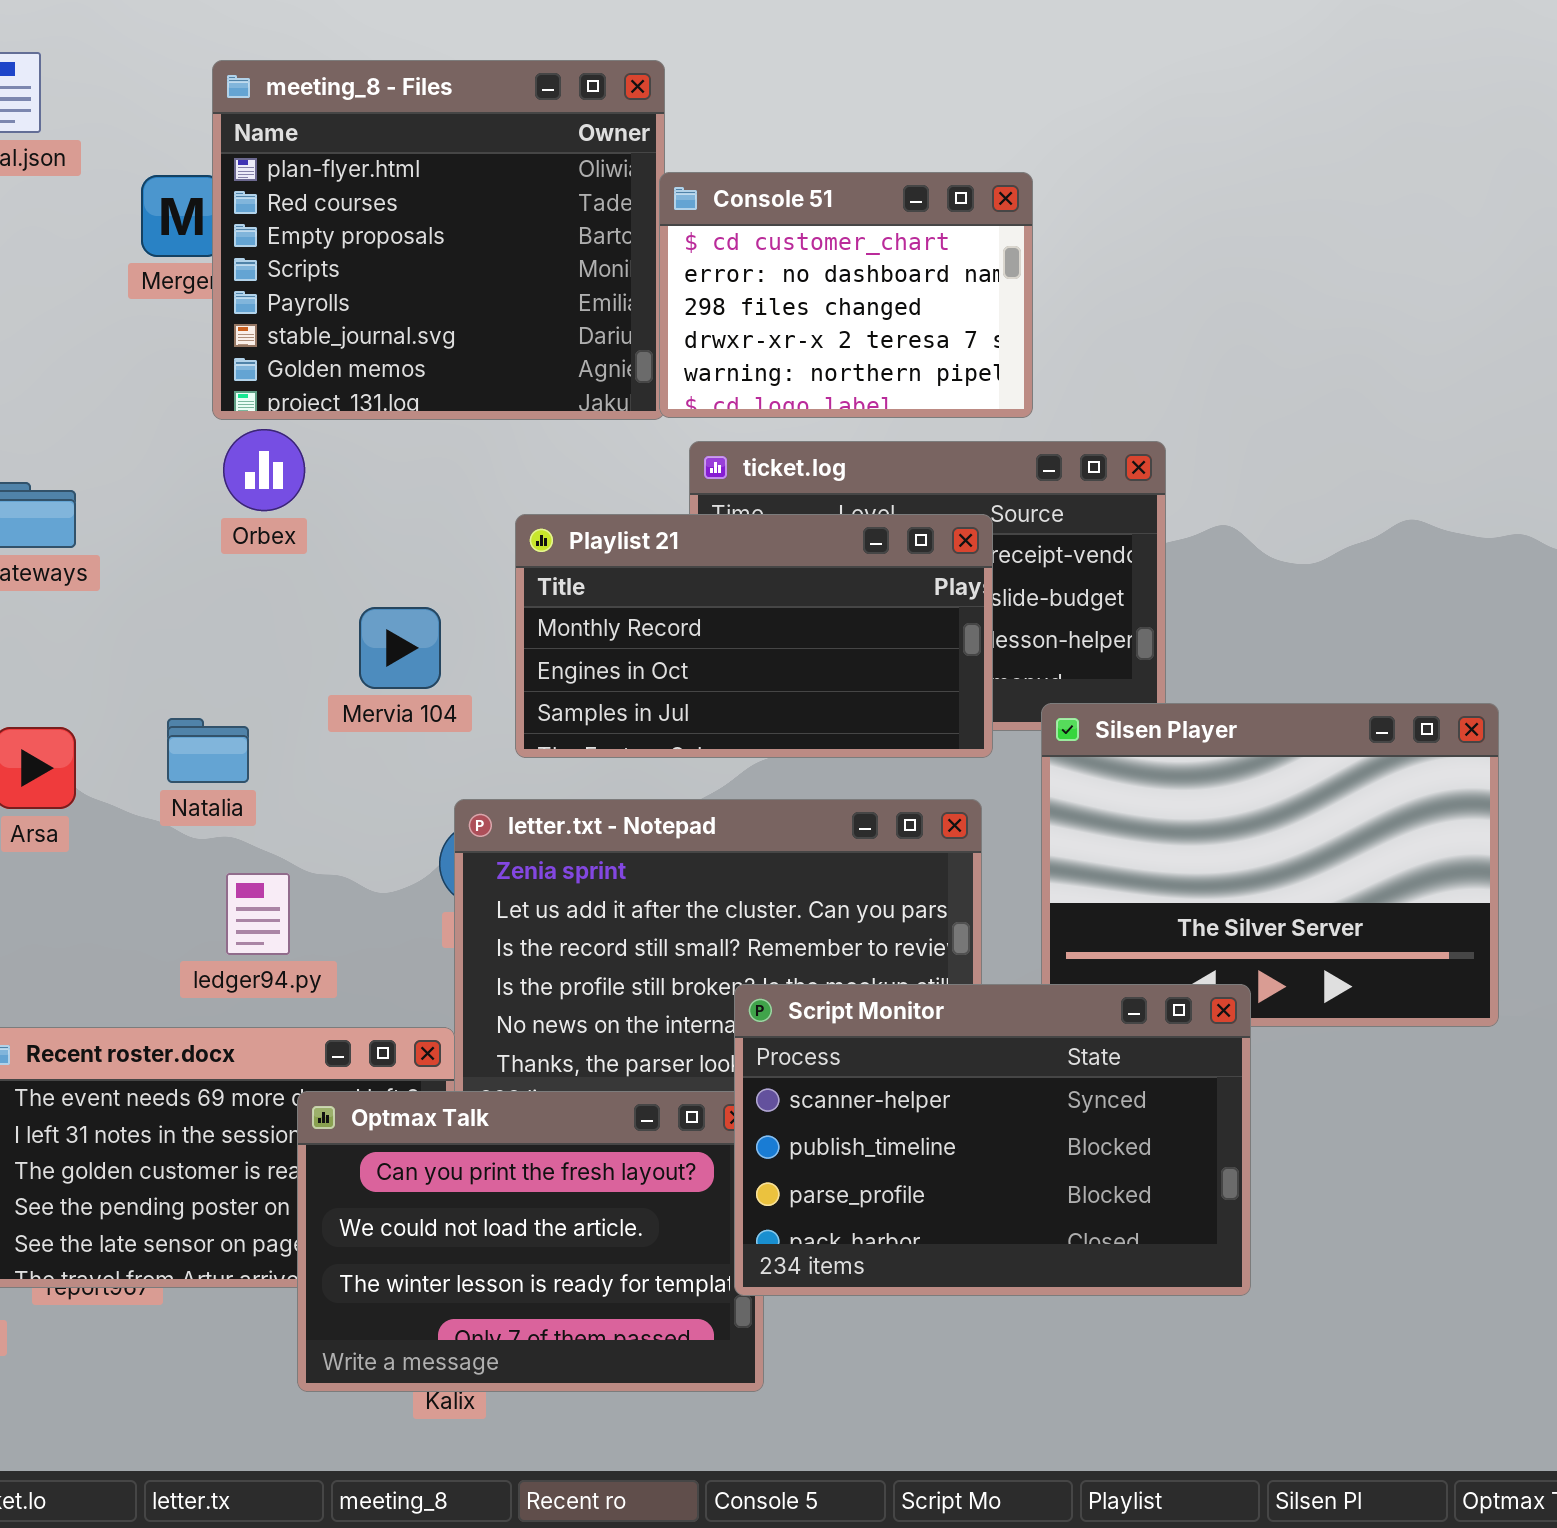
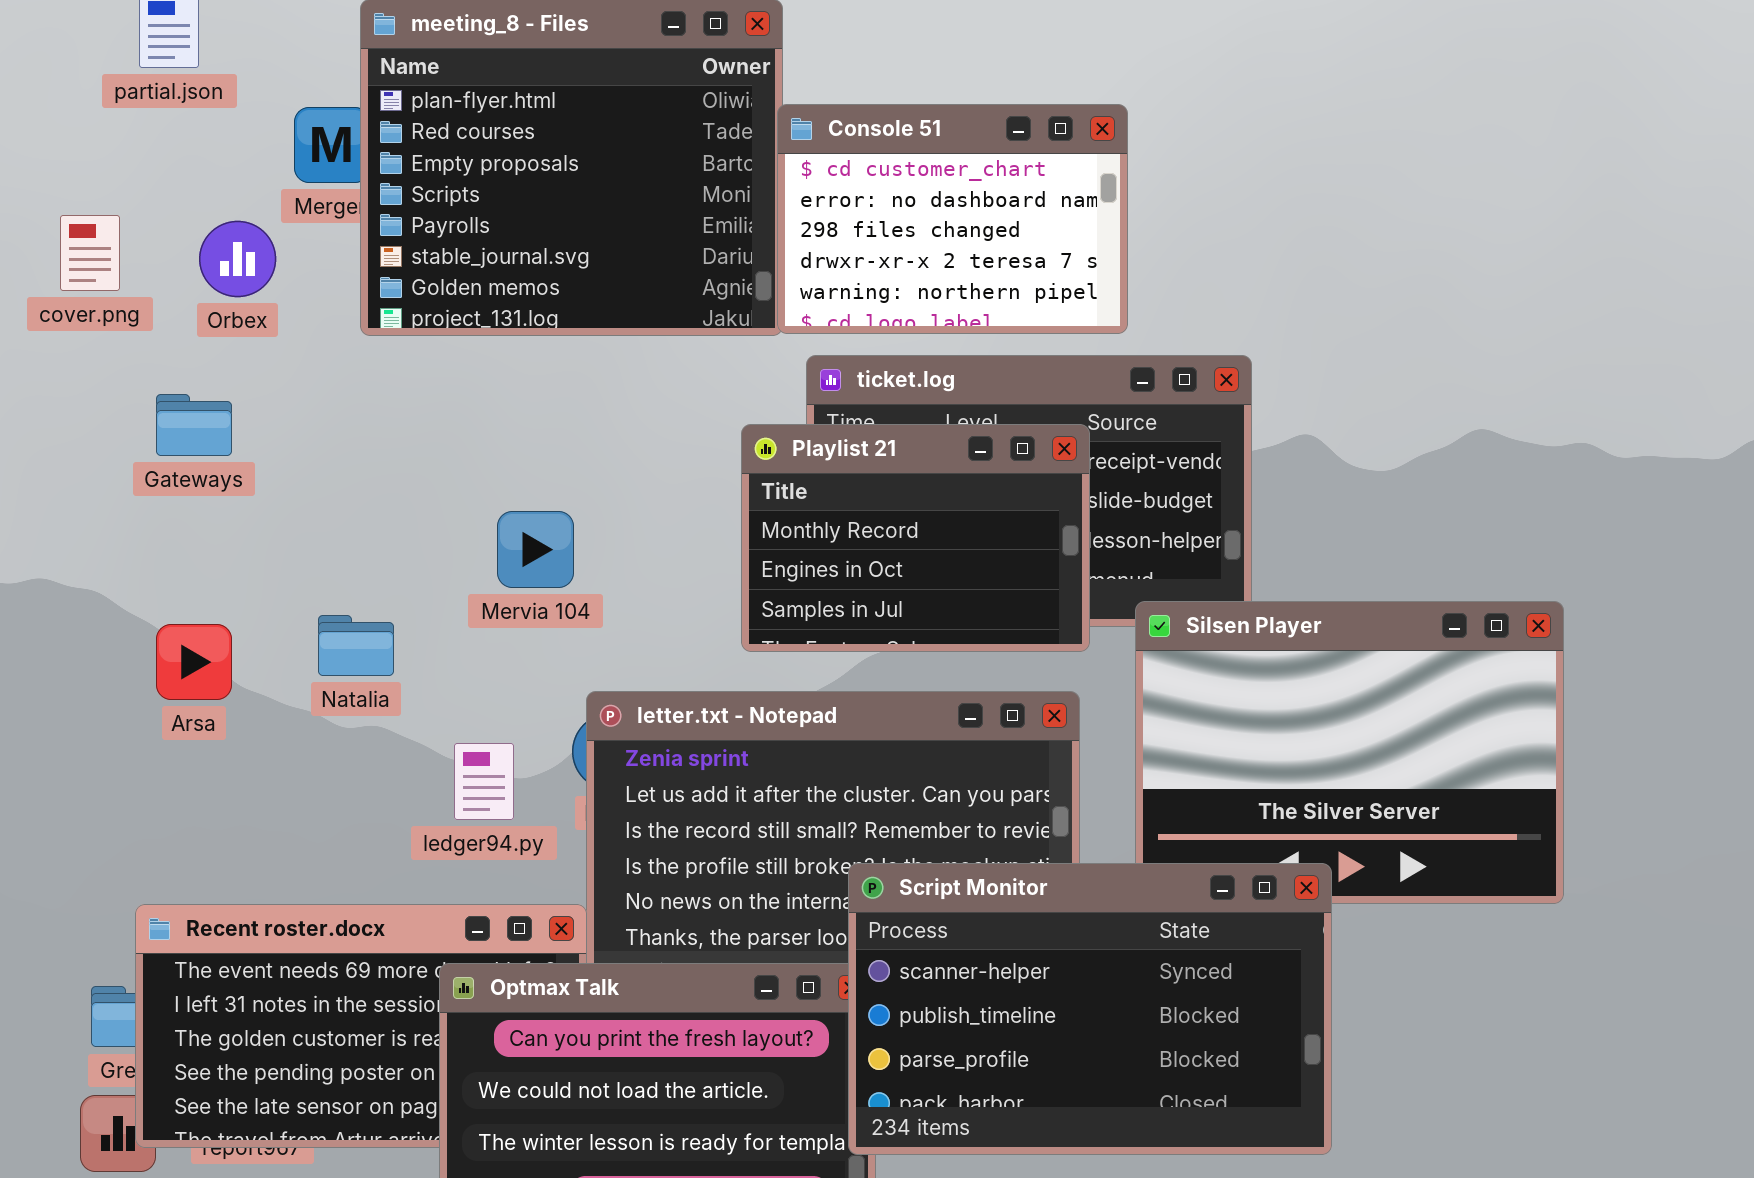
Orbex: [223,429,305,511] -> [199,221,276,297], moved
Playlist 21: [515,514,993,758] -> [741,424,1090,652], resized
ledger94.py: [226,873,290,955] -> [454,743,514,820], moved

